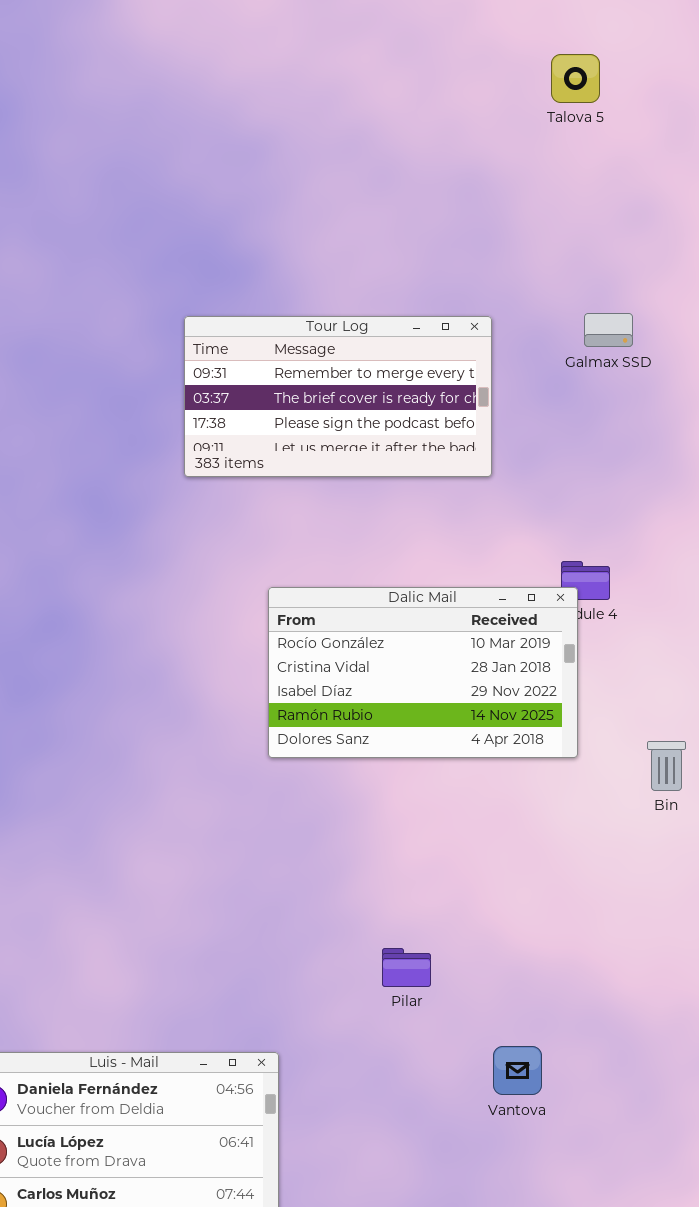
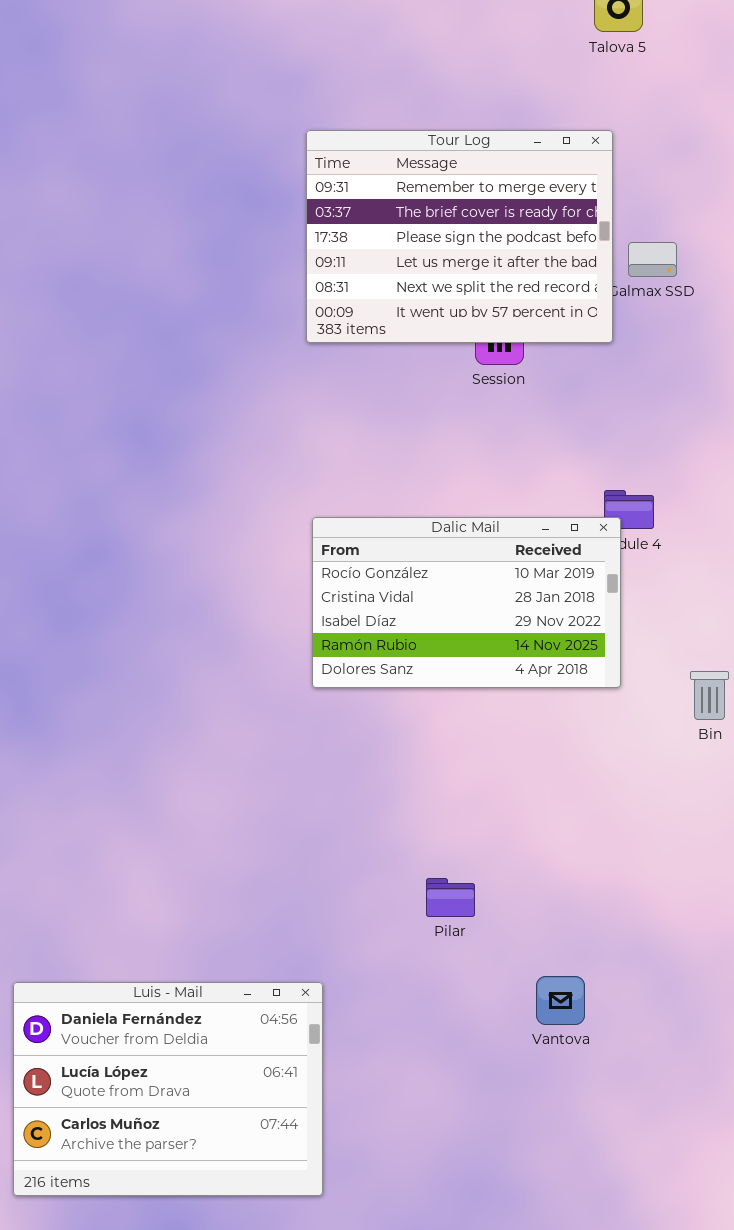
Tour Log: [184,316,492,477] -> [306,130,613,343], moved, resized

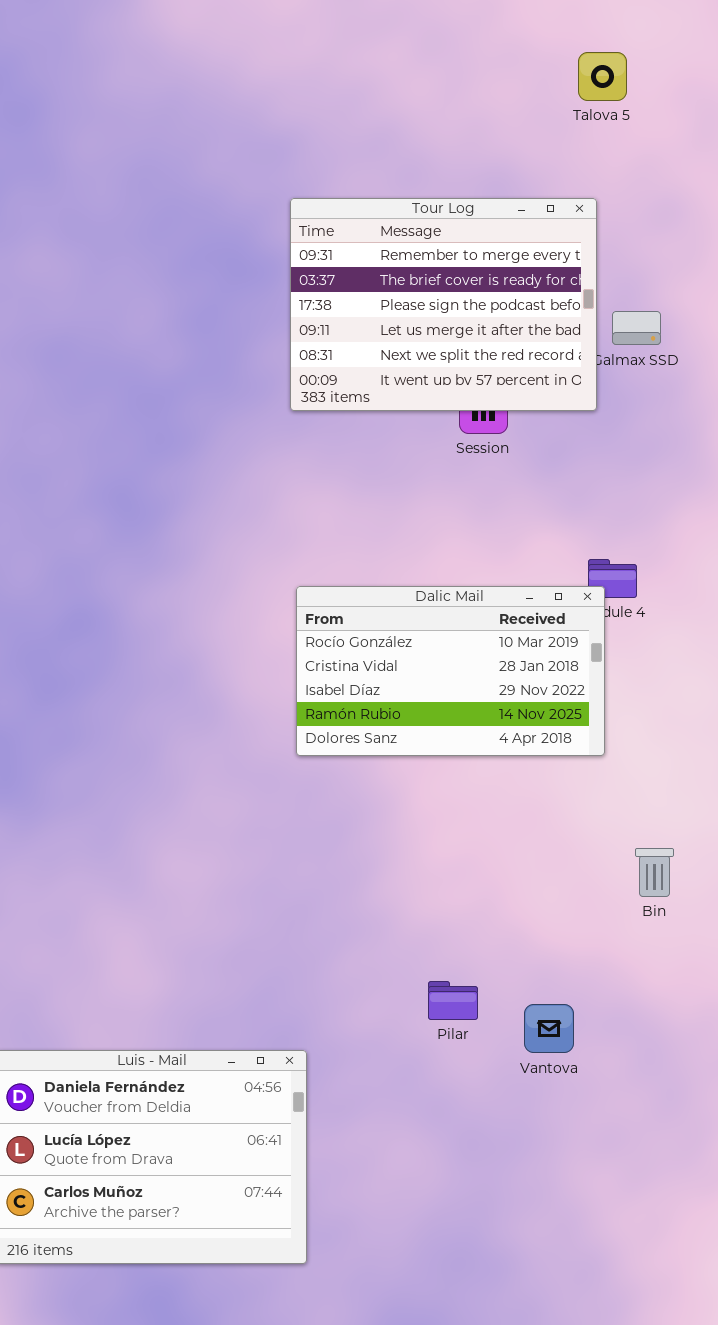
Bin: [690,671,729,720] -> [635,848,674,897], moved
Pilar: [426,878,475,917] -> [428,981,478,1020], moved
Vantova: [536,976,585,1025] -> [524,1004,574,1053], moved

